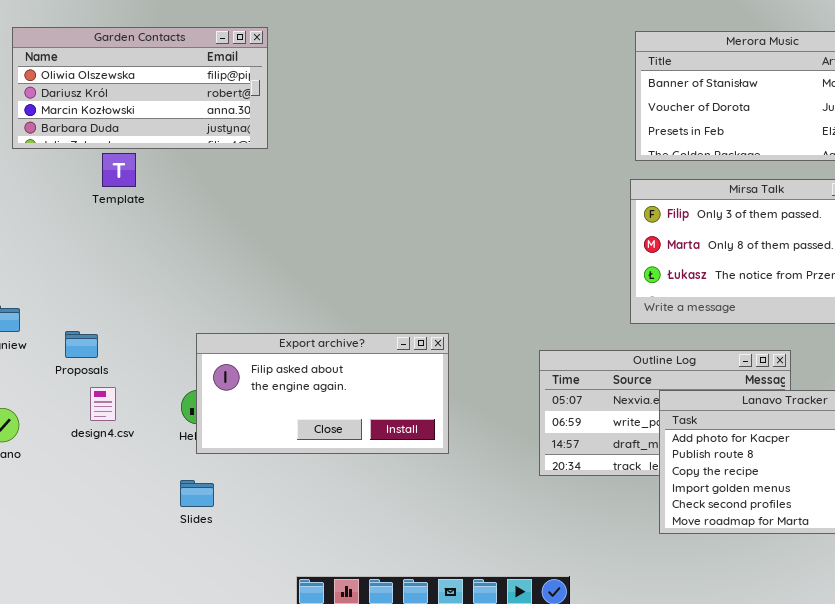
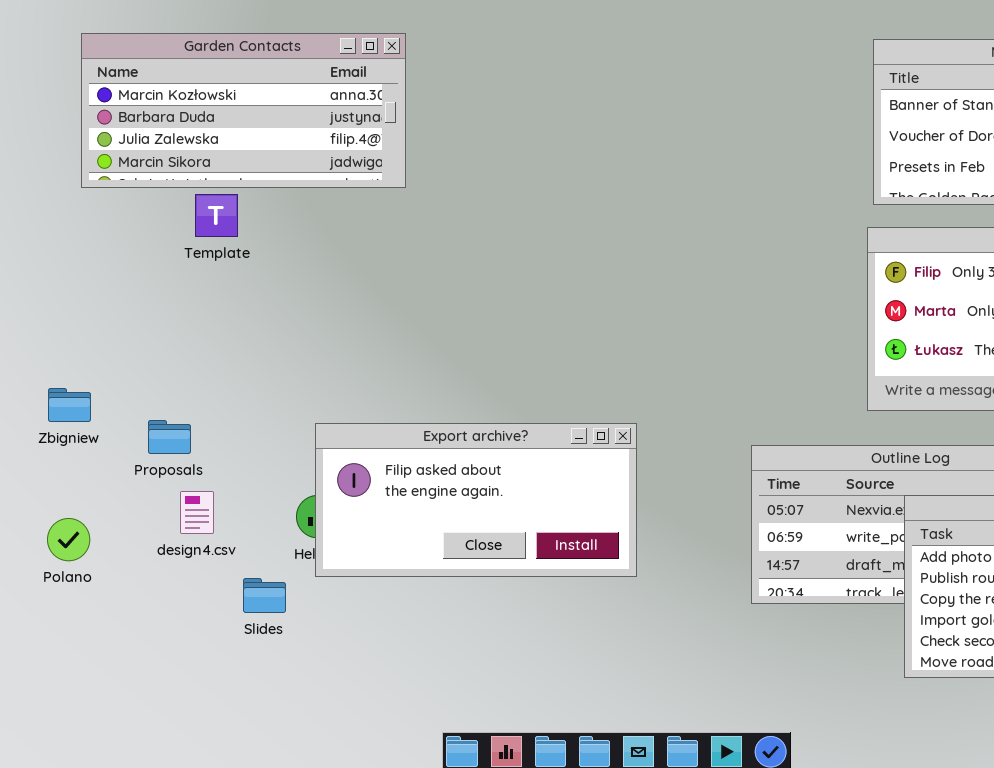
Garden Contacts: [12,27,268,149] -> [81,33,406,188], scrolled down 2 rows
Slides: [180,480,214,507] -> [243,578,286,613], moved

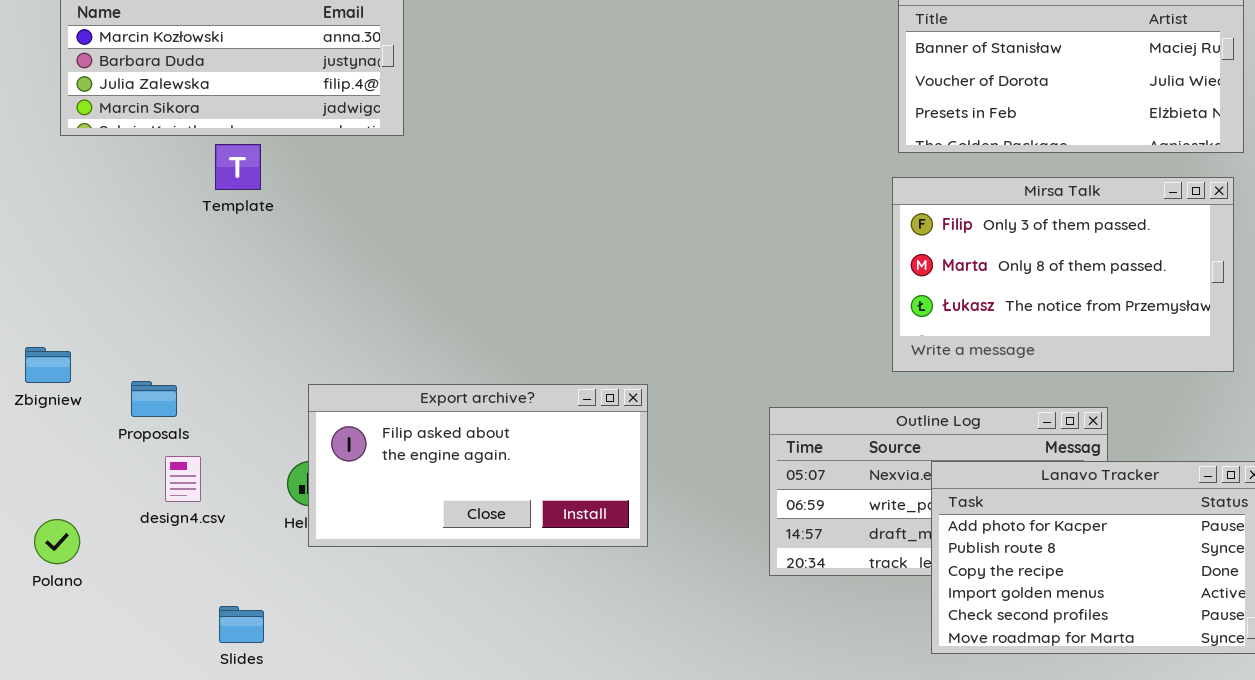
Template: [195,194,238,237] -> [215,144,261,190], moved
Polano: [47,518,90,561] -> [34,519,80,564], moved
Slides: [243,578,286,613] -> [219,606,264,643], moved

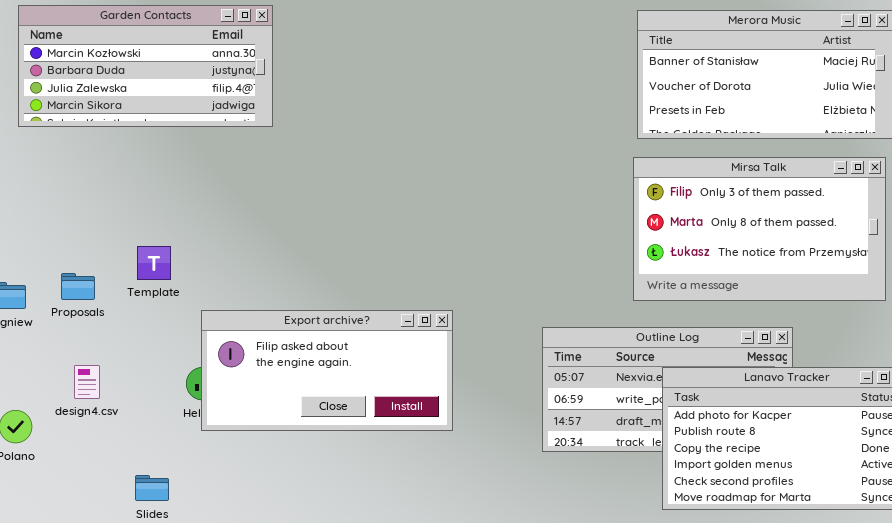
Template: [215,144,261,190] -> [137,246,171,280], moved
Proposals: [131,381,177,417] -> [61,273,95,300], moved
design4.csv: [165,456,201,502] -> [74,365,100,399], moved

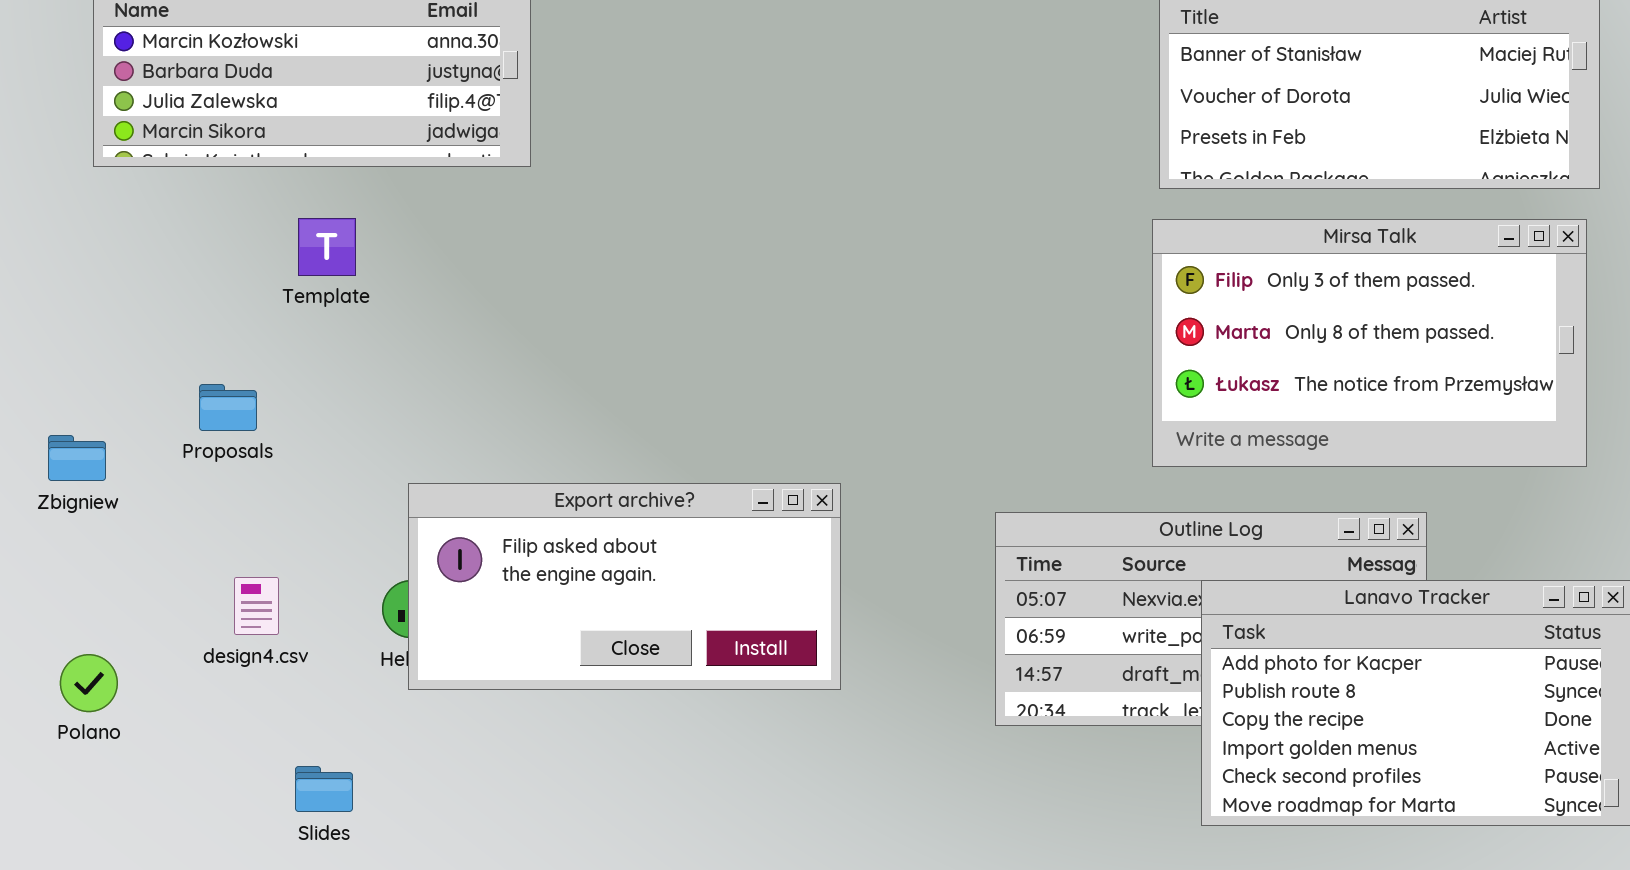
Template: [137,246,171,280] -> [298,218,356,276], moved
Proposals: [61,273,95,300] -> [199,384,257,431], moved
design4.csv: [74,365,100,399] -> [234,577,279,635], moved

